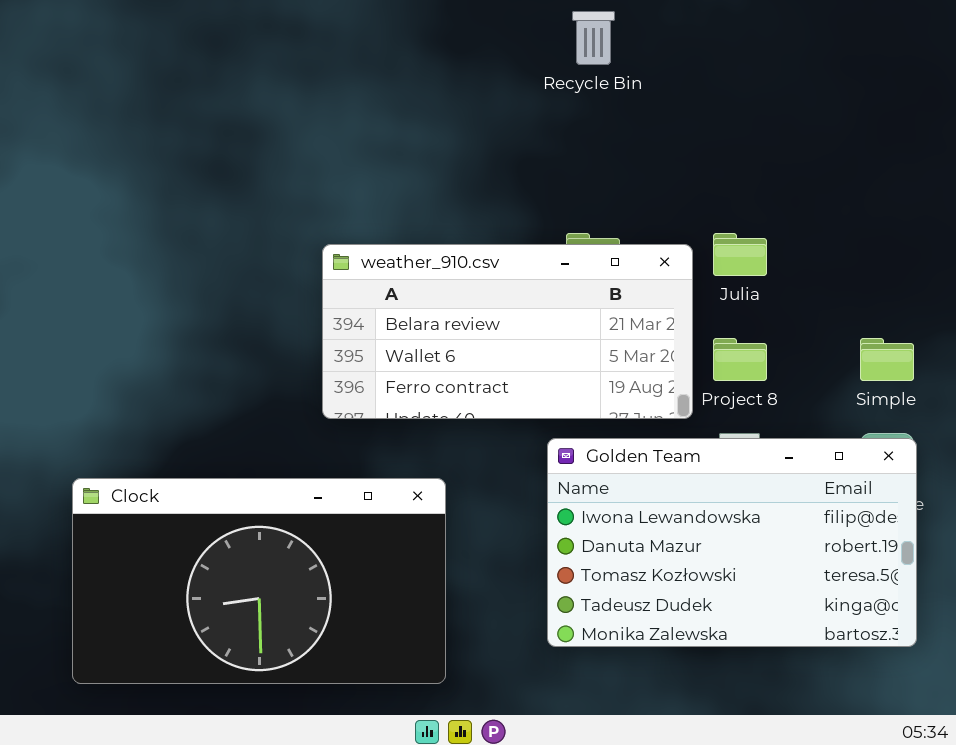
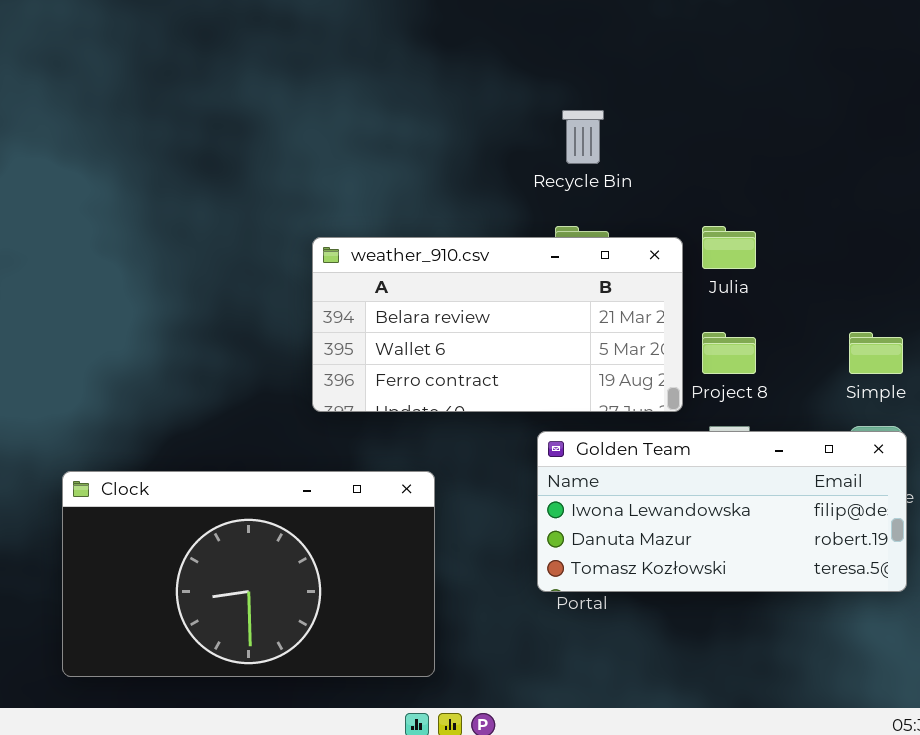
Recycle Bin: [572,11,615,65] -> [562,110,604,164], moved
Golden Team: [547,438,917,647] -> [537,431,907,592], resized

